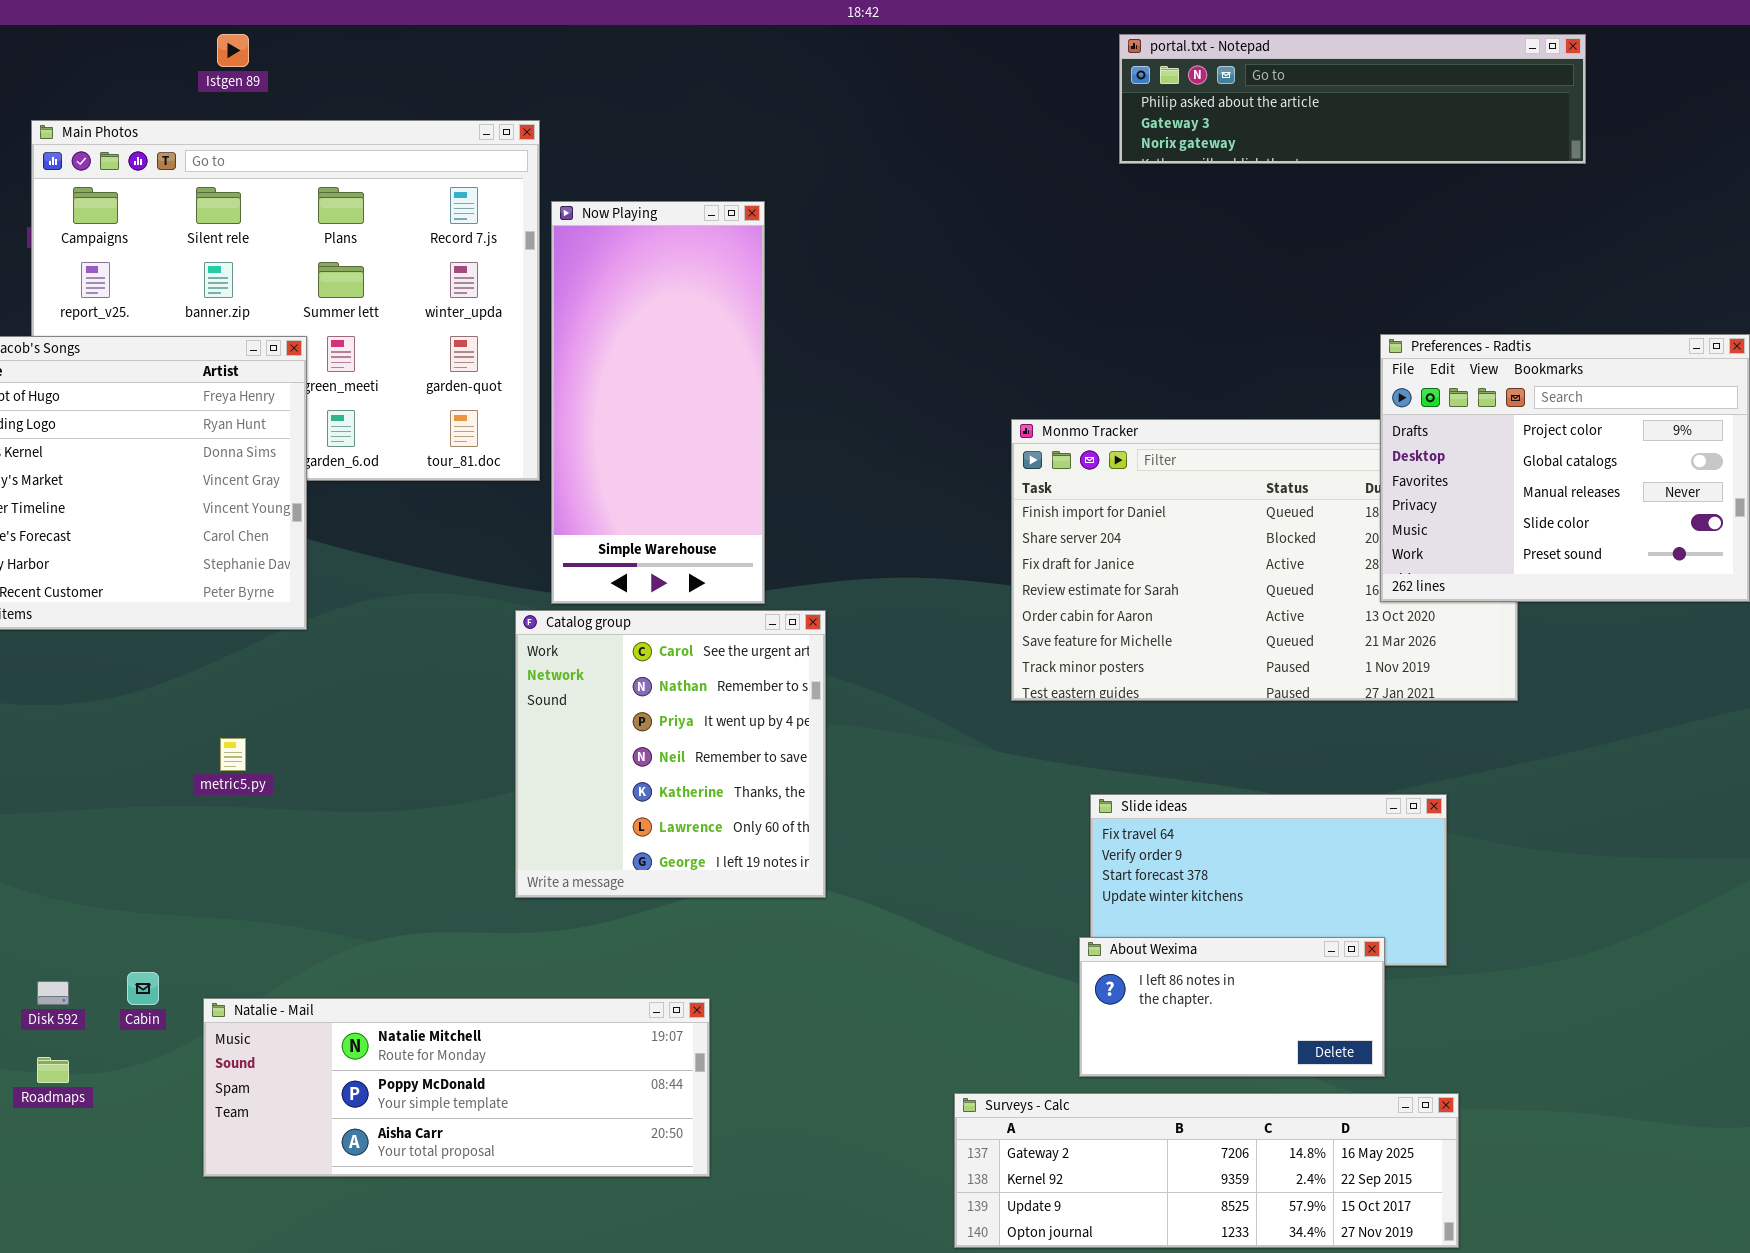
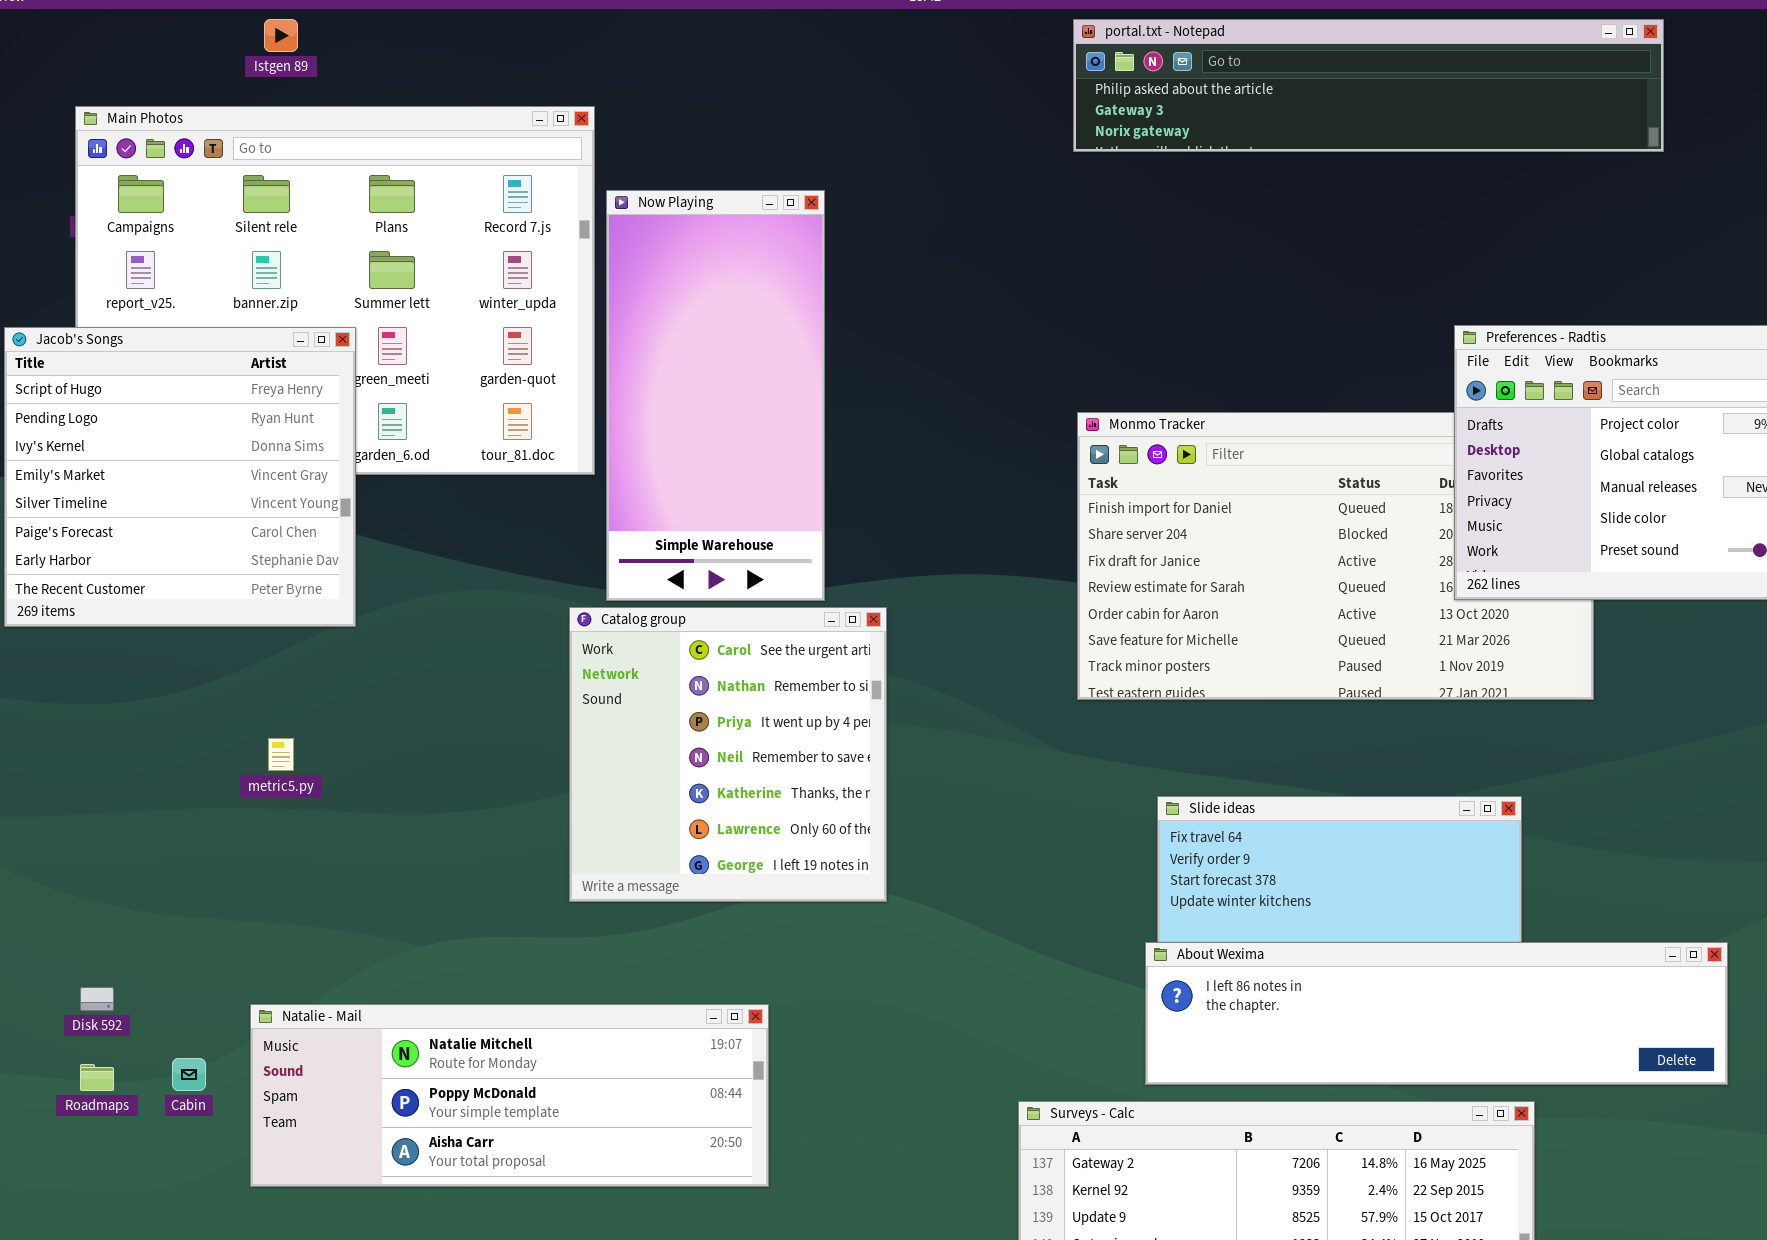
portal.txt - Notepad: [1119,34,1586,164] -> [1073,19,1664,152], resized
About Wexima: [1079,937,1385,1077] -> [1145,942,1728,1085], resized
Cabin: [127,972,159,1005] -> [172,1058,206,1091], moved

